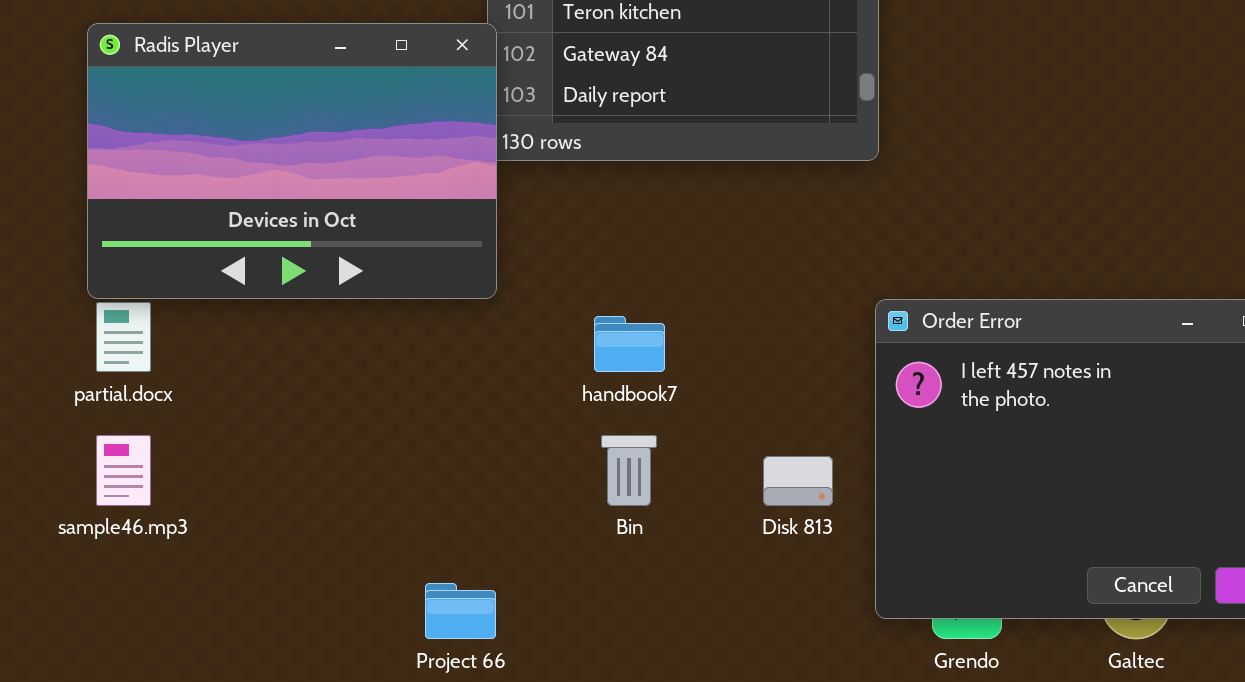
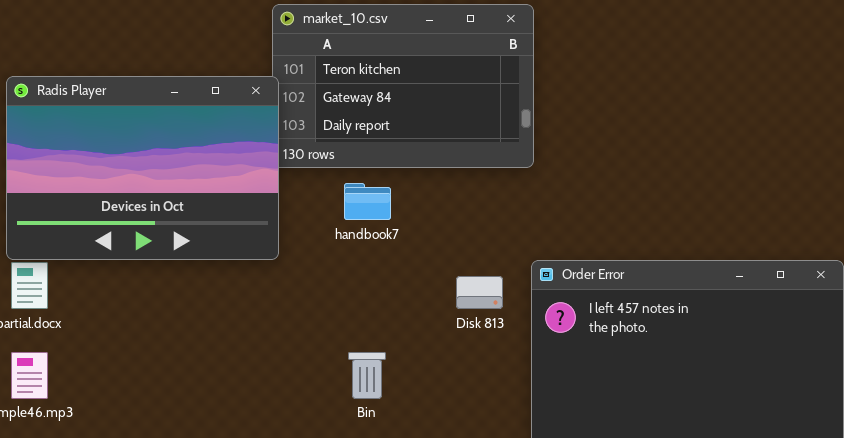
handbook7: [594,316,665,372] -> [344,183,391,220], moved
Disk 813: [763,456,833,506] -> [456,276,503,309], moved

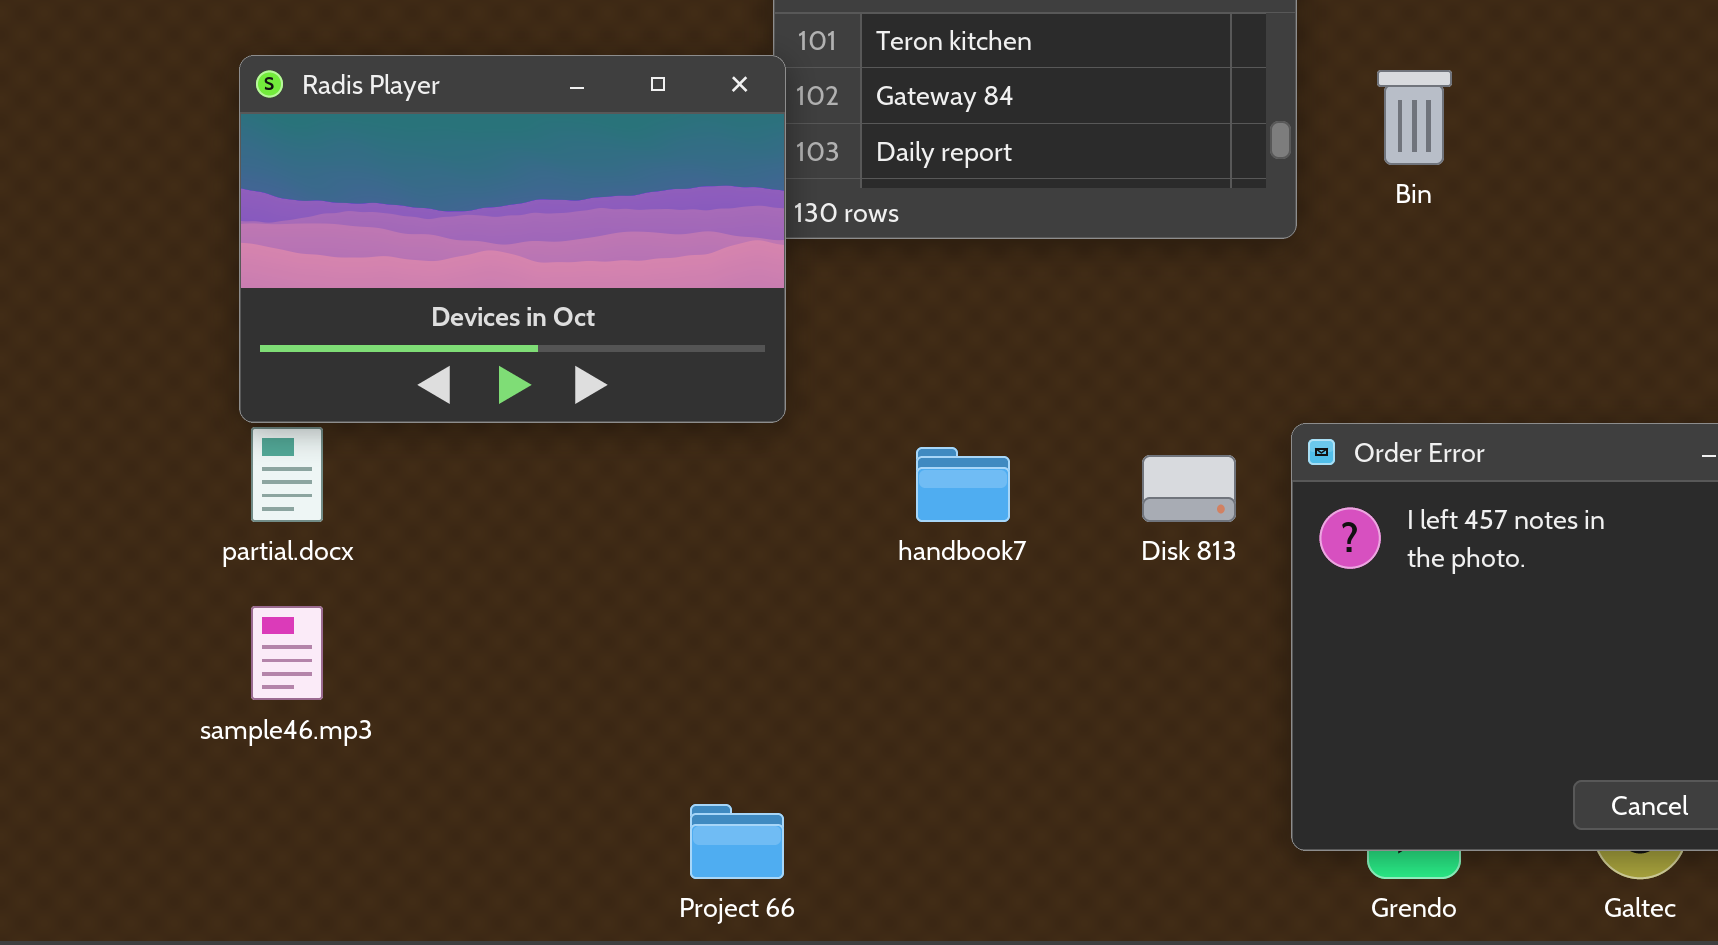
handbook7: [344,183,391,220] -> [916,447,1010,522], moved
Bin: [348,352,386,399] -> [1377,70,1452,165], moved

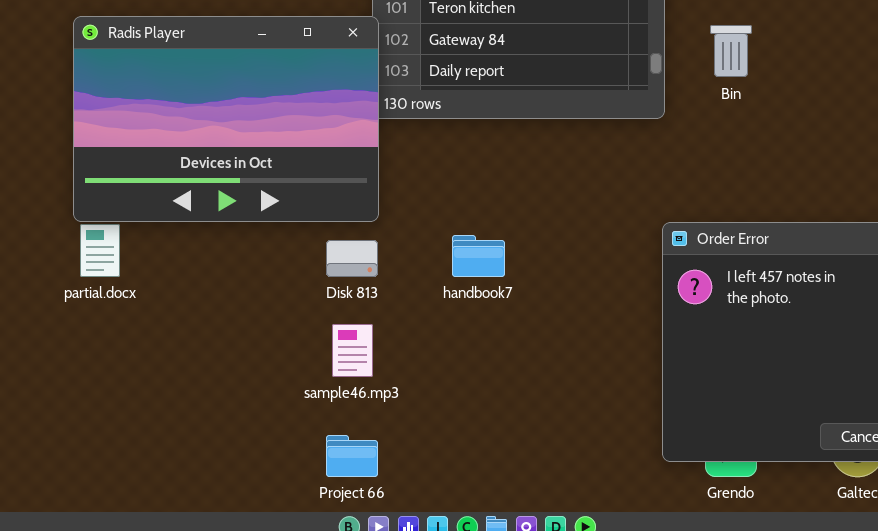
Disk 813: [1142,455,1236,522] -> [326,240,378,277], moved
sample46.mp3: [251,606,323,700] -> [332,324,373,377], moved

